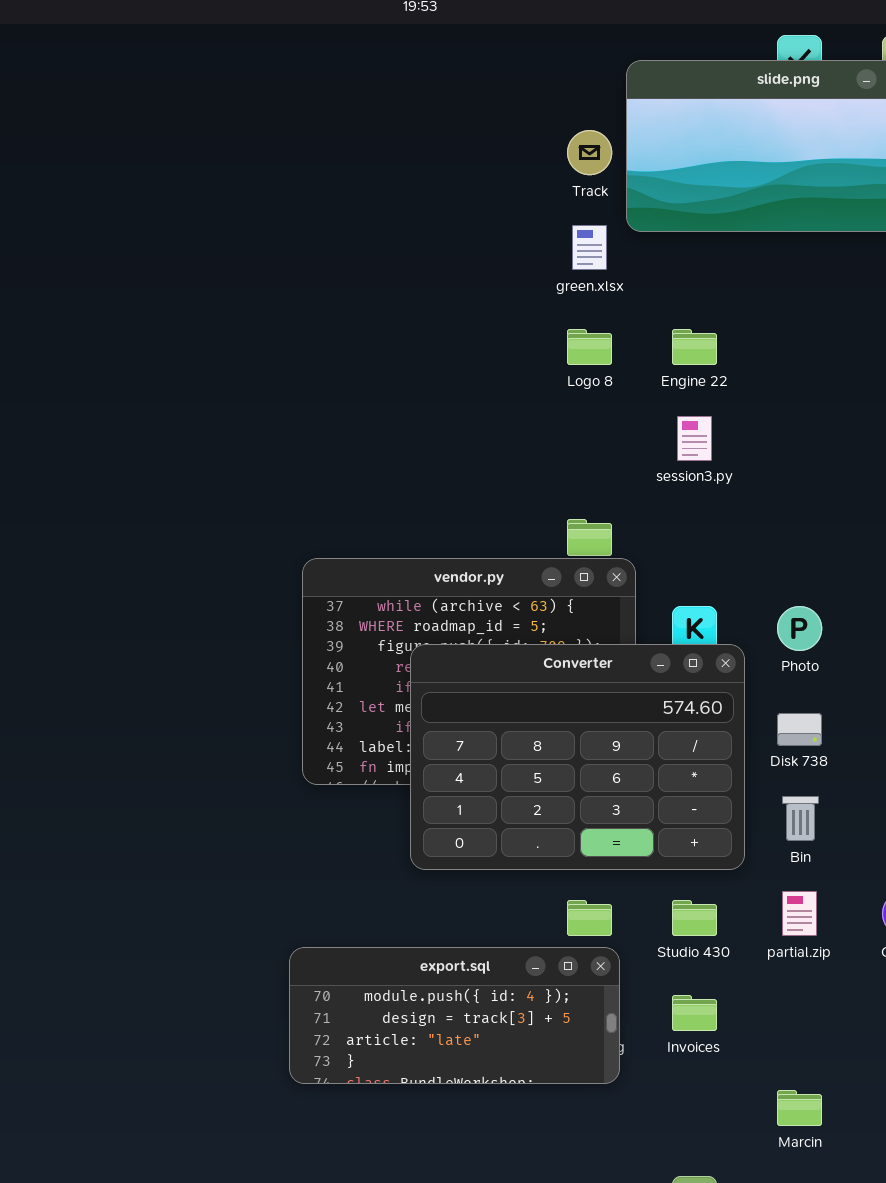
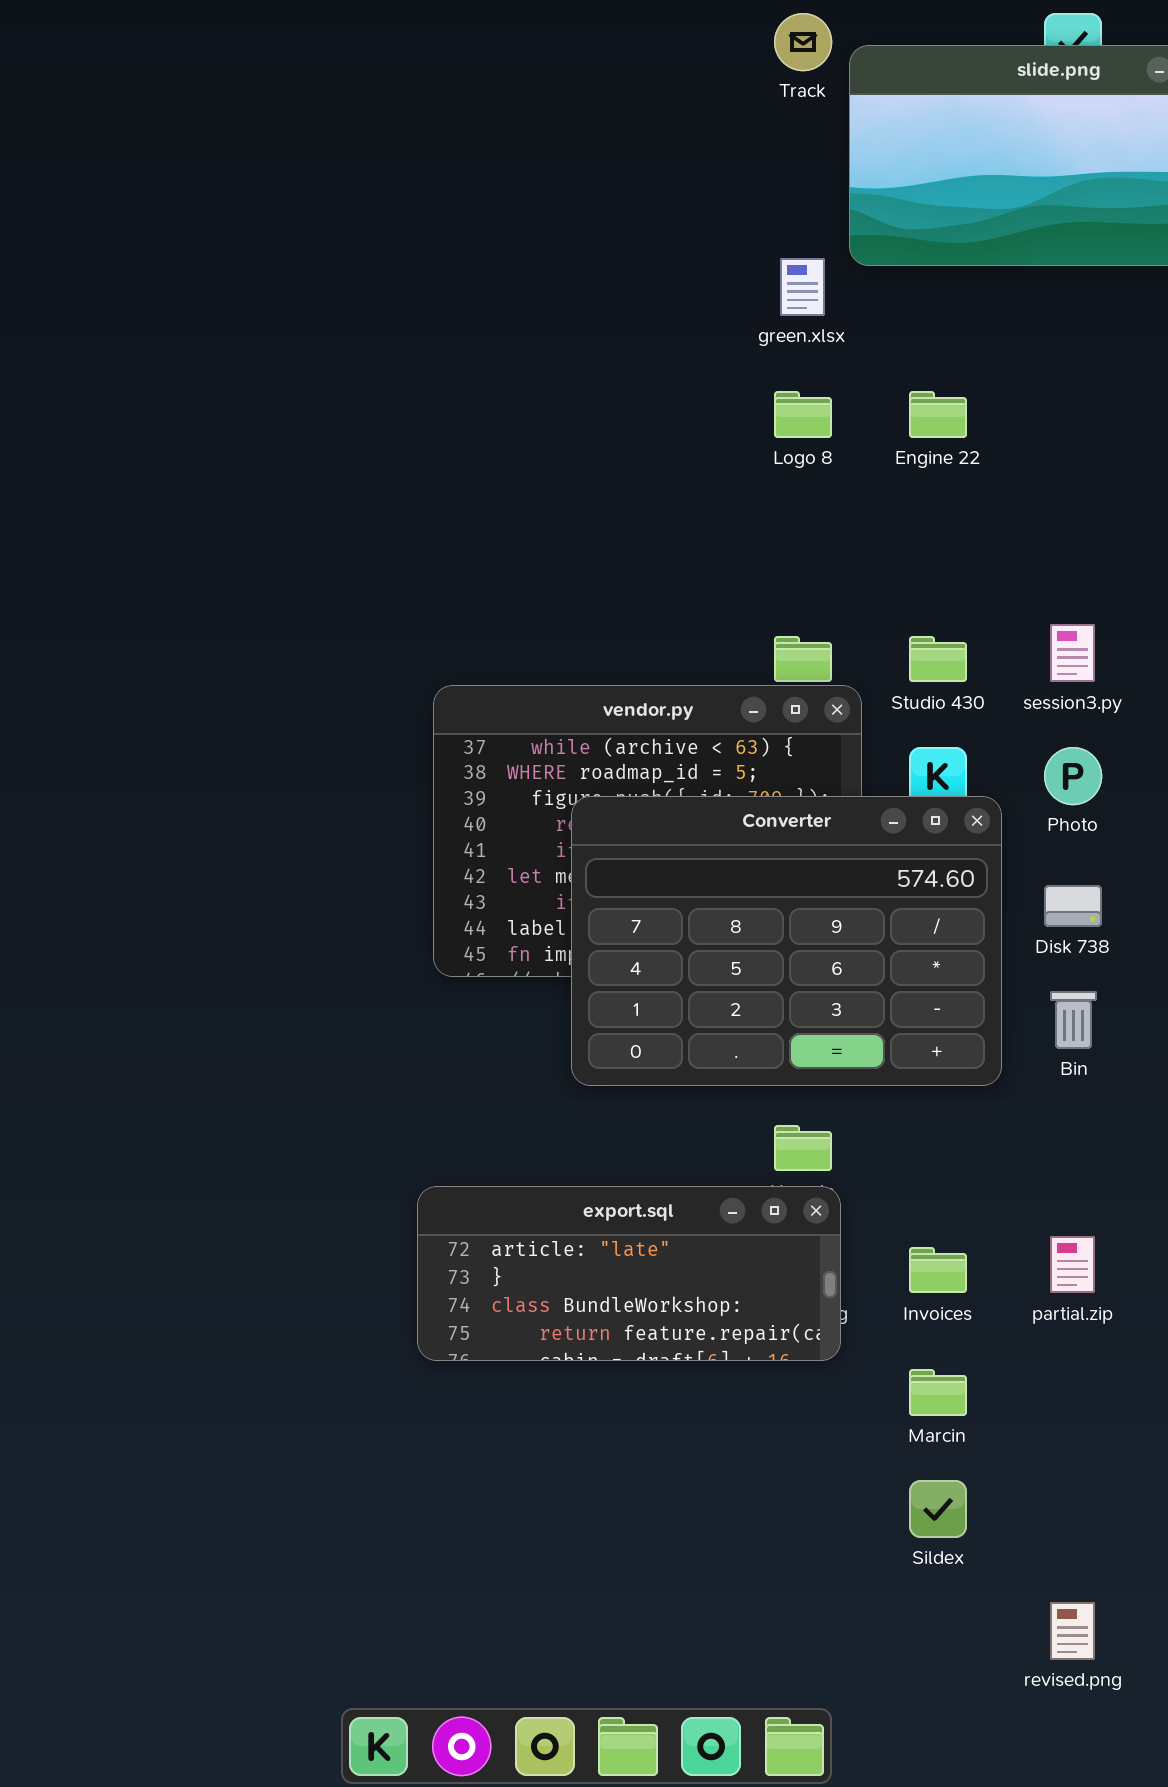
Track: [567,130,612,175] -> [774,13,832,71], moved
session3.py: [677,416,712,461] -> [1050,624,1095,682], moved
partial.zip: [782,891,817,936] -> [1050,1236,1095,1293], moved
Studio 430: [672,900,717,936] -> [909,636,967,682], moved
export.sql: [289,947,620,1084] -> [417,1186,841,1361], scrolled down 2 rows
Marcin: [777,1090,822,1126] -> [909,1369,967,1416], moved

